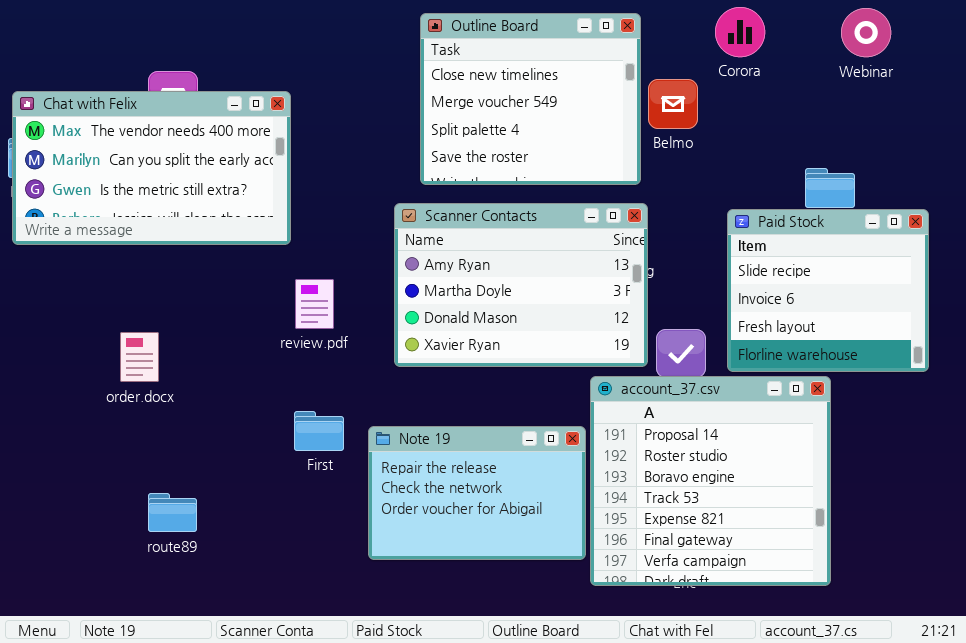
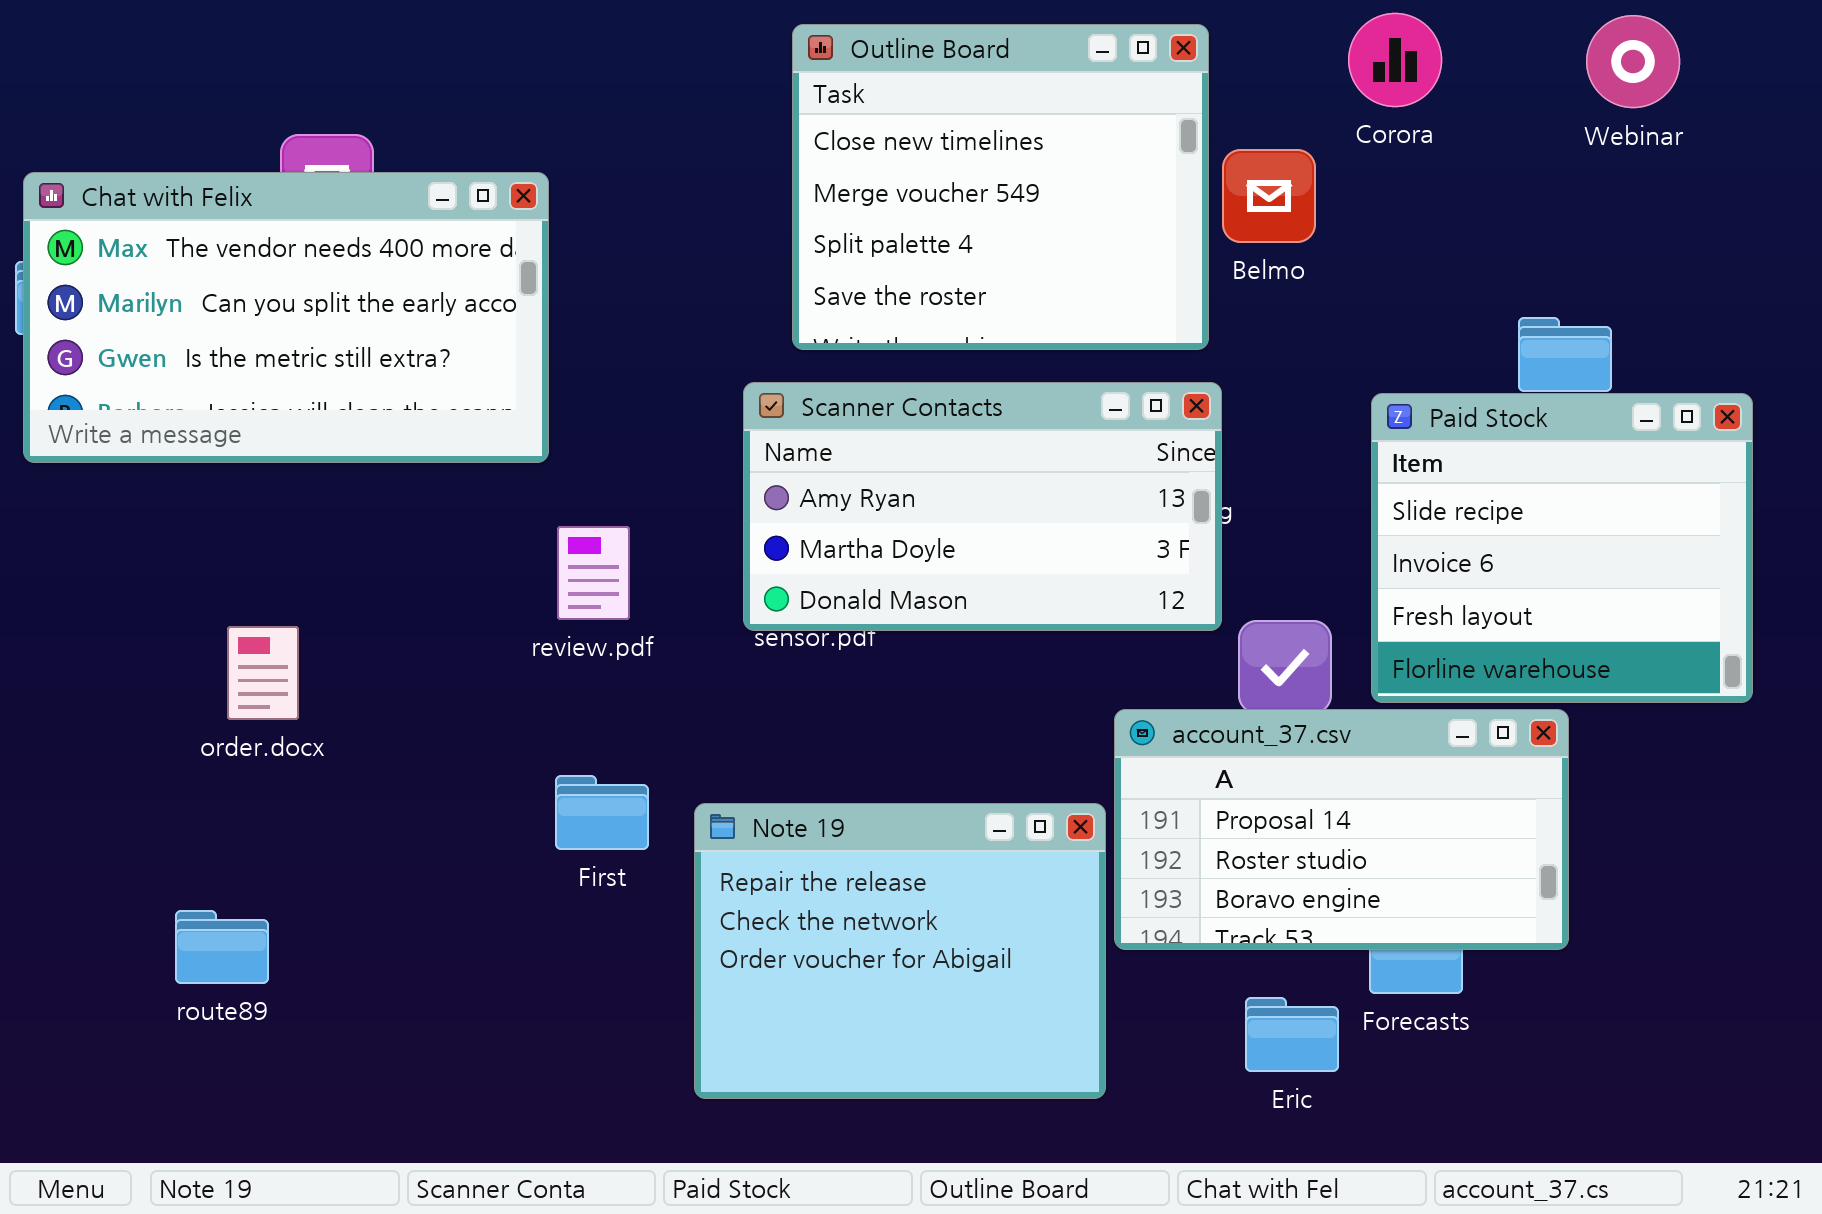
Scanner Contacts: [394,203,648,367] -> [743,382,1222,631], resized
account_37.csv: [590,376,831,586] -> [1114,709,1569,950], resized
Note 19: [368,426,586,560] -> [694,803,1106,1099], resized
route89: [148,493,197,532] -> [175,910,269,984], moved

